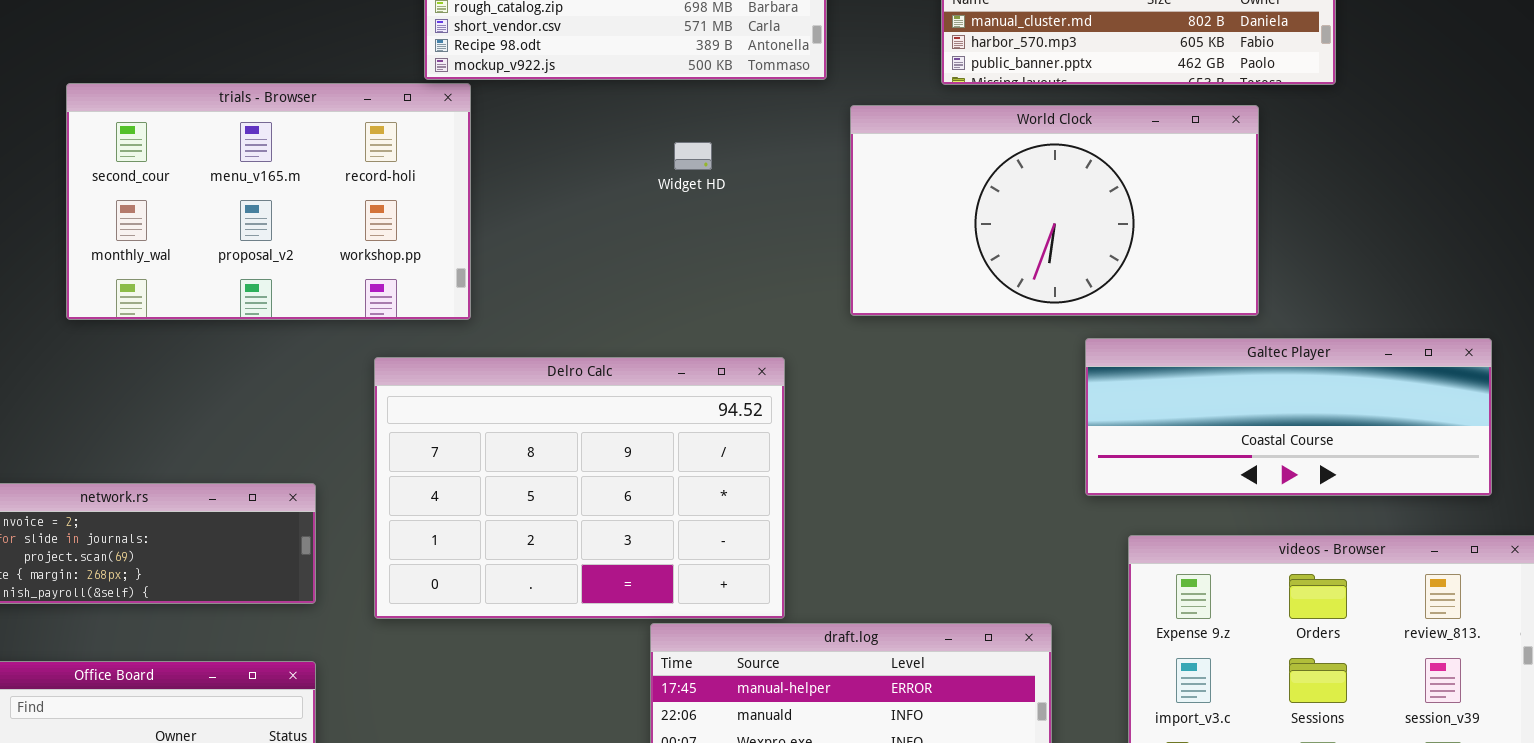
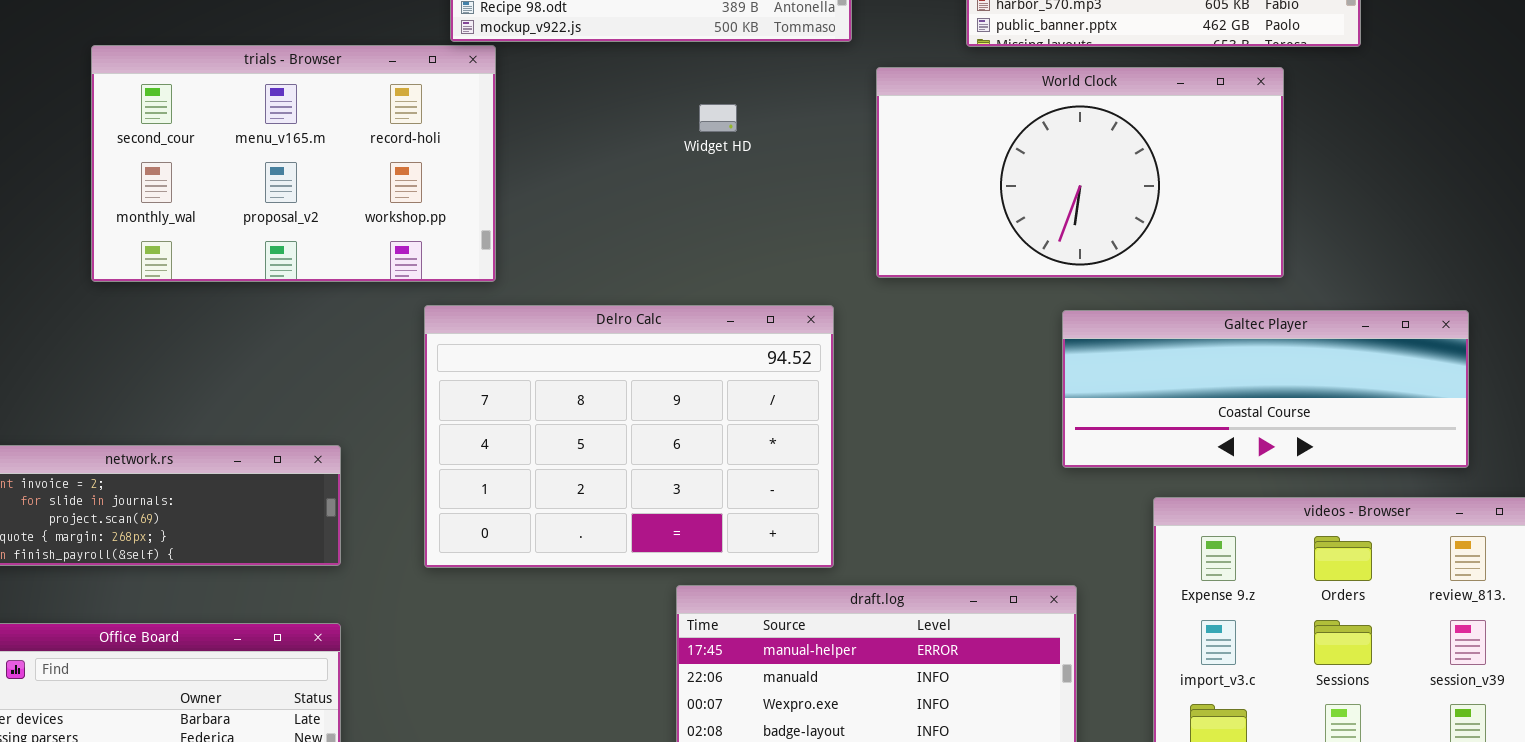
Galtec Player: [1085,338,1492,496] -> [1062,310,1469,468], moved
Delro Calc: [374,357,785,619] -> [424,305,834,568], moved

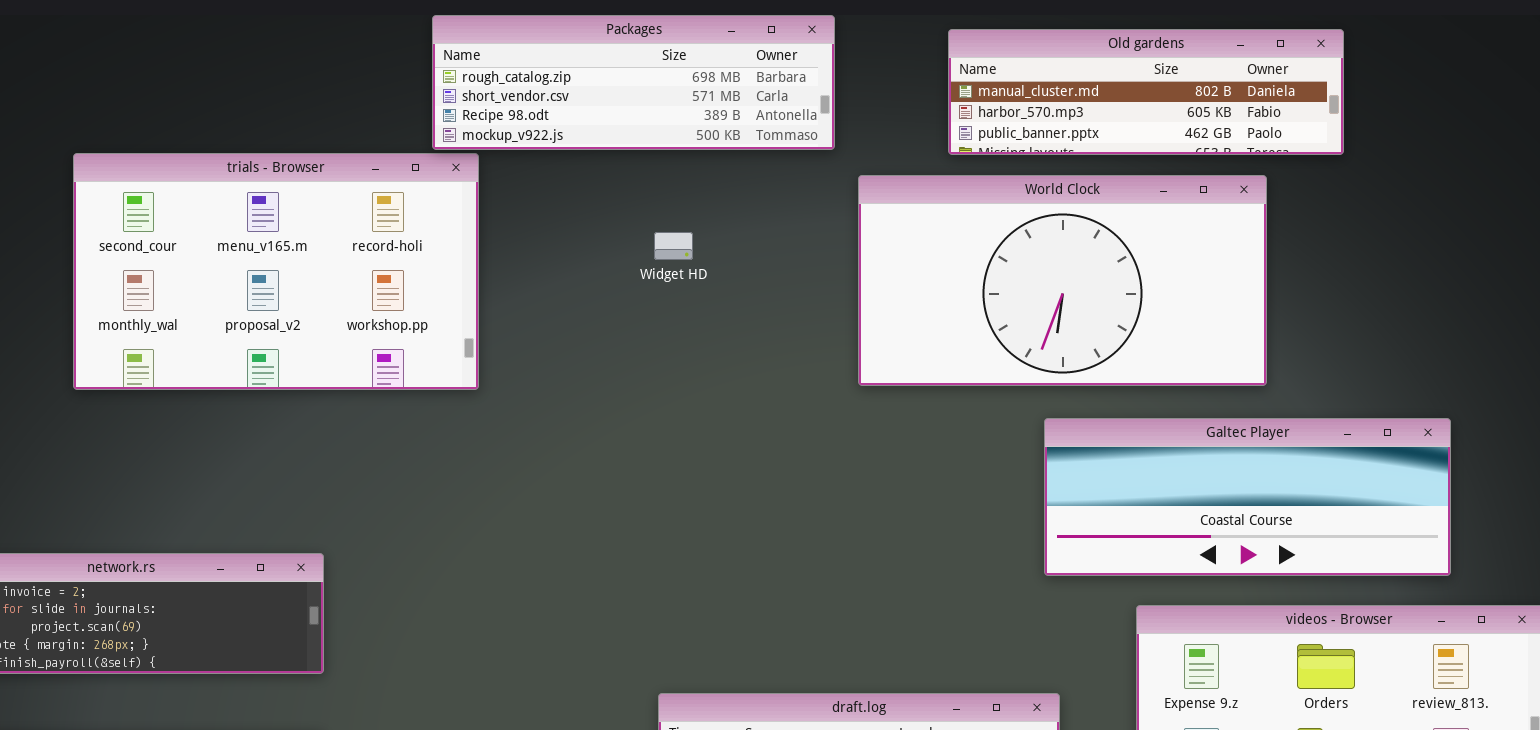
Widget HD: [699,104,737,132] -> [654,232,693,260], moved
Delro Calc: [424,305,834,568] -> none, closed

